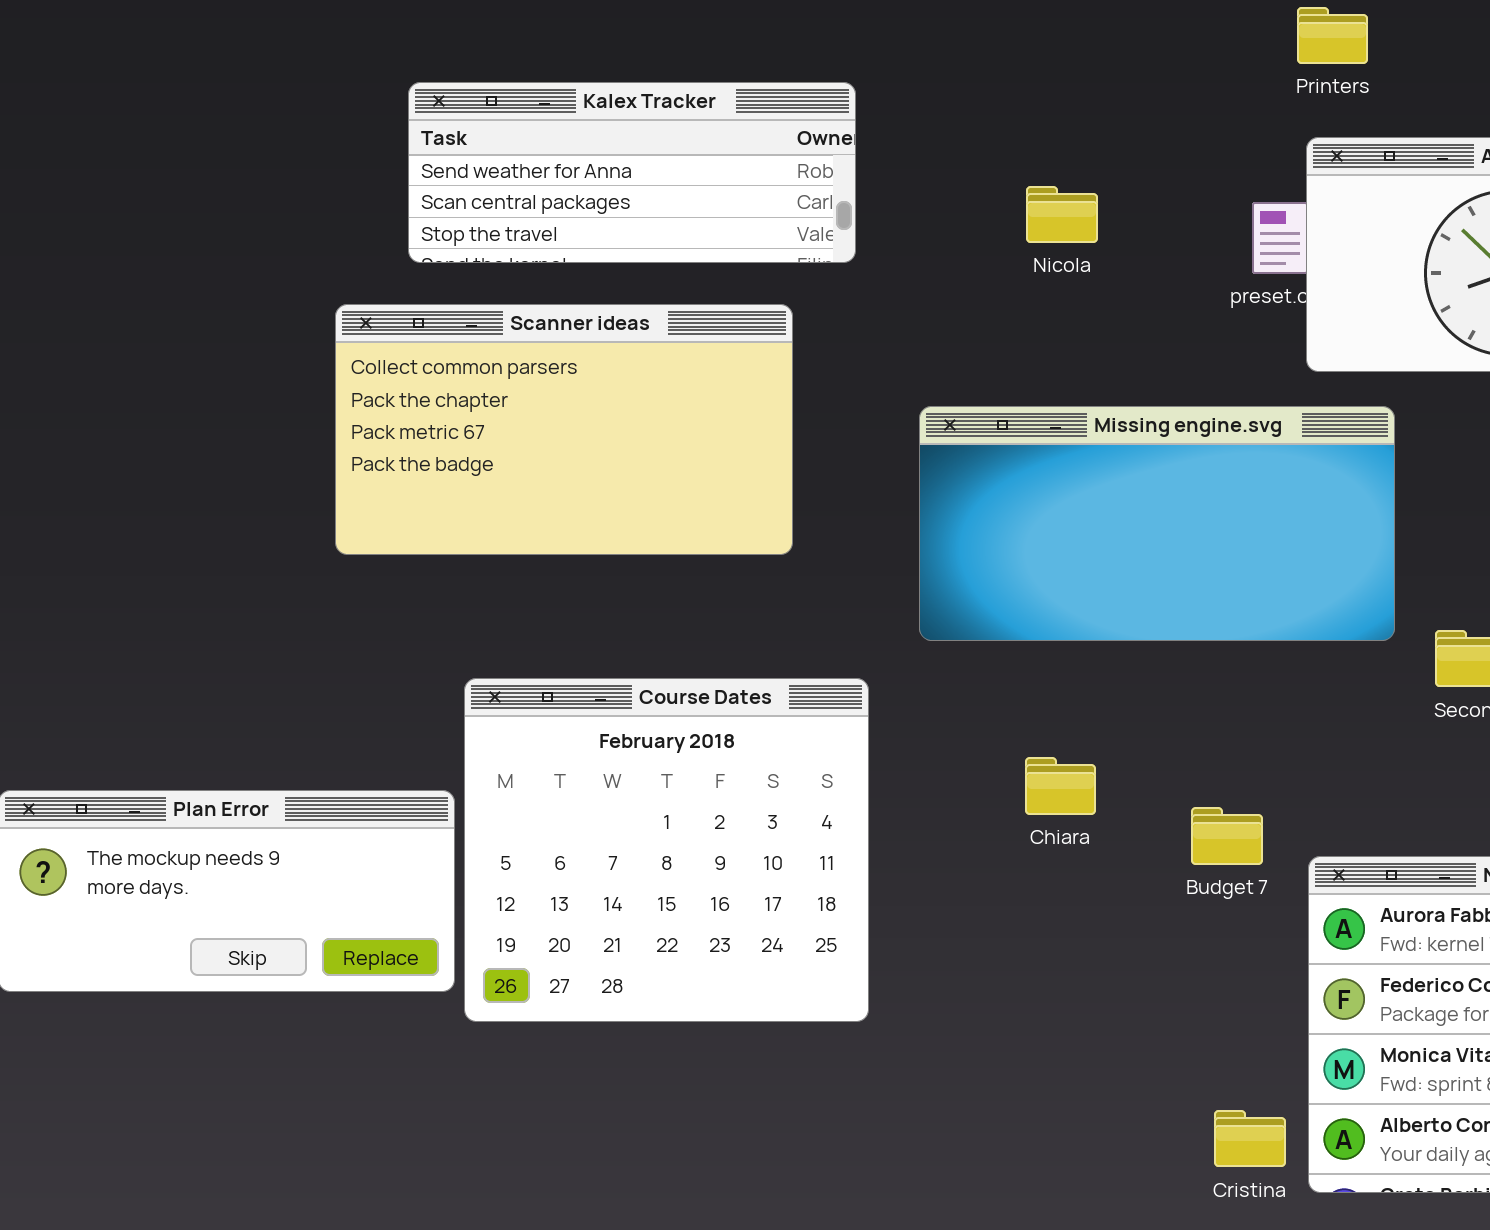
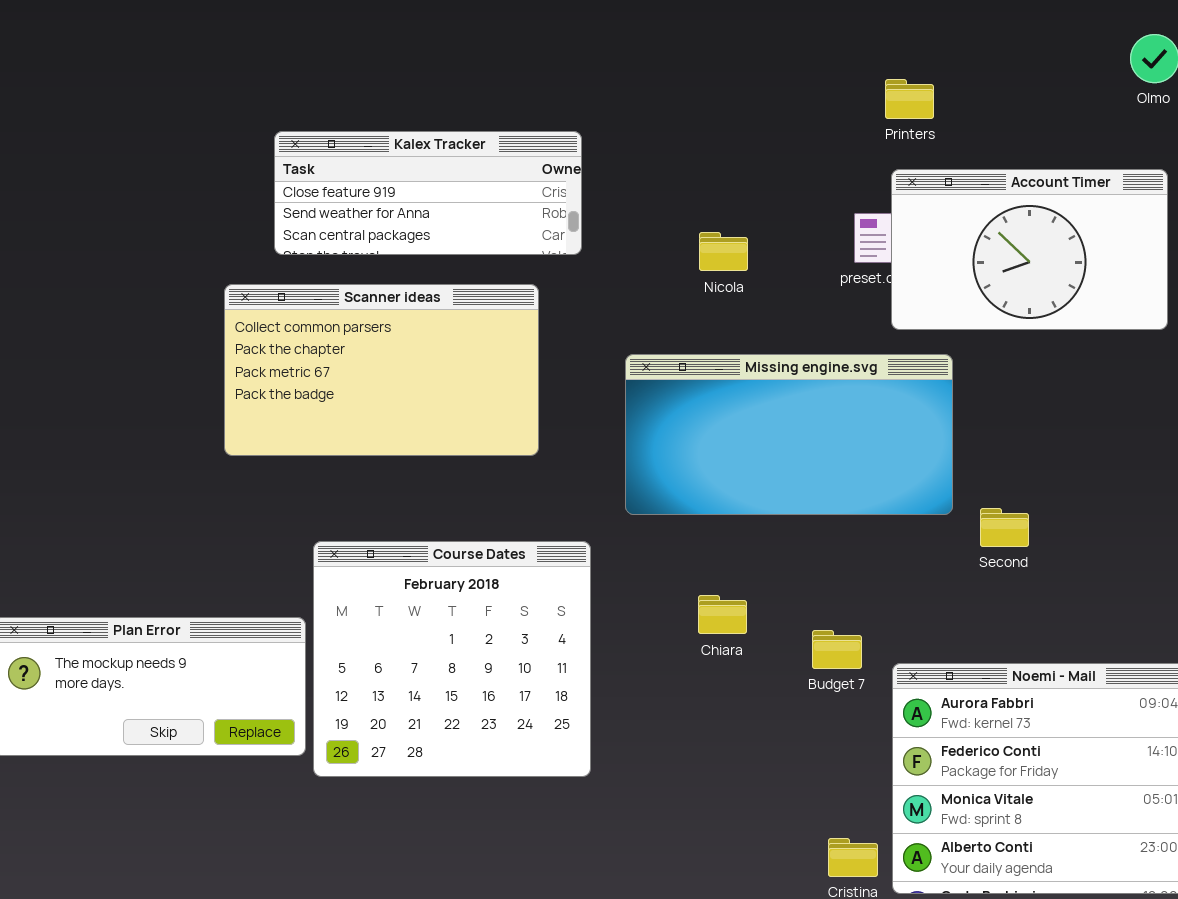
Kalex Tracker: [408,82,856,263] -> [274,131,582,255], scrolled up 1 row
Nicola: [1026,186,1098,243] -> [699,232,748,271], moved

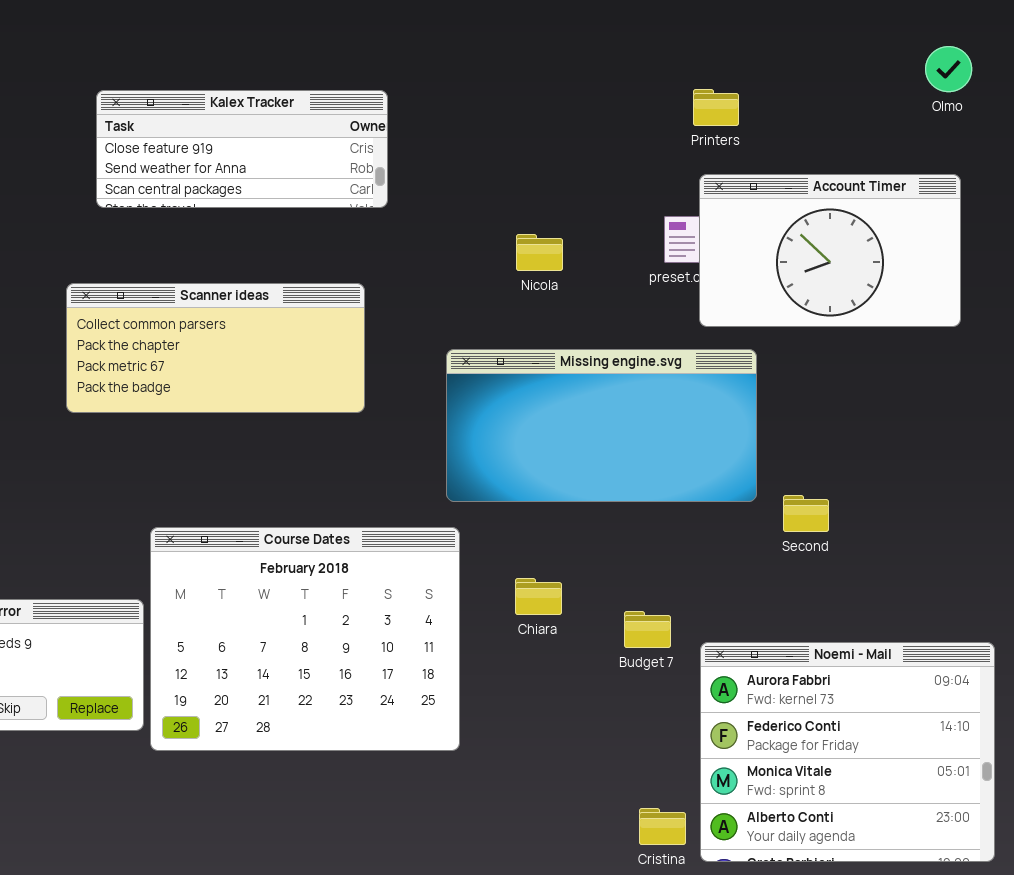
Kalex Tracker: [274,131,582,255] -> [96,90,388,208], moved
Scanner ideas: [224,284,539,456] -> [66,283,365,413], resized
Course Dates: [313,541,591,777] -> [150,527,460,751], resized

